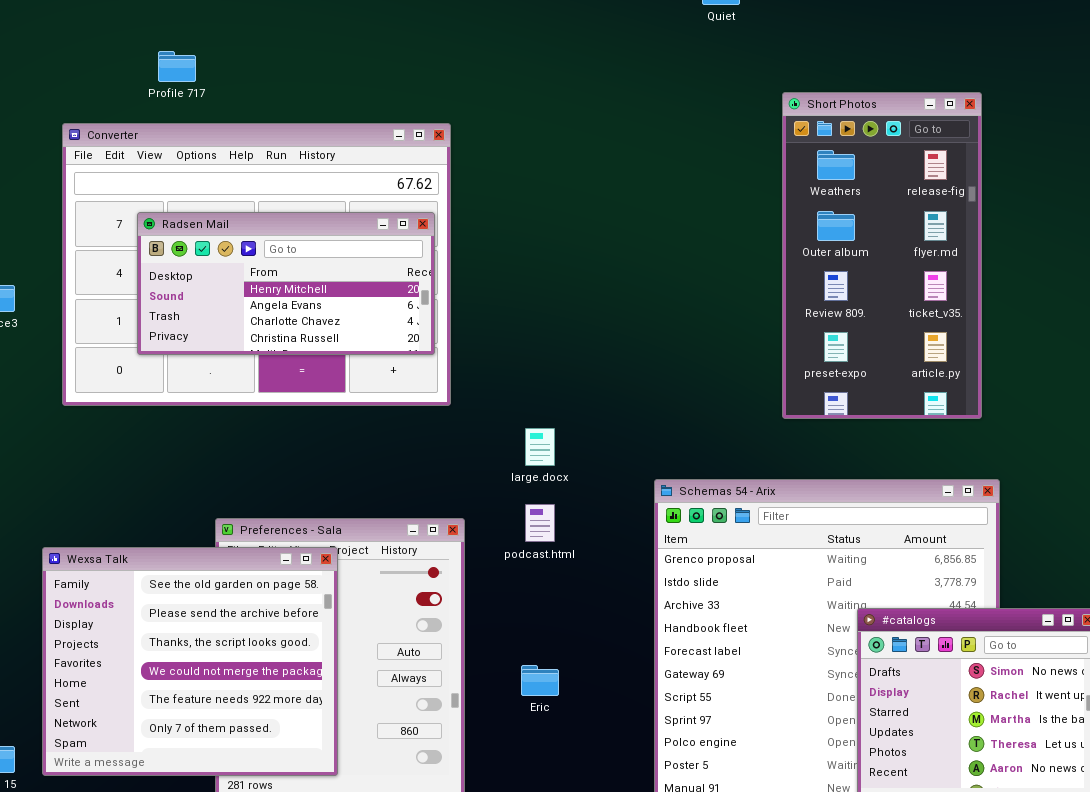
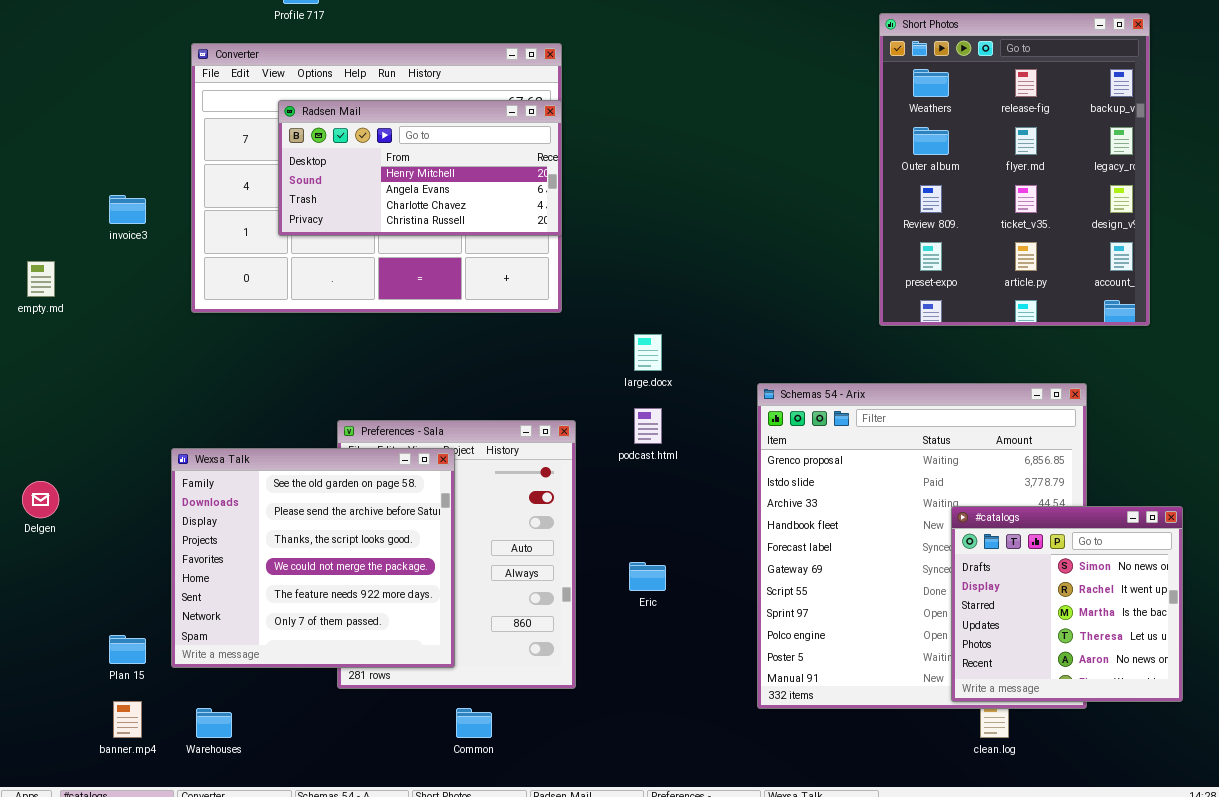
Short Photos: [782,92,982,419] -> [879,13,1150,326], resized
Radsen Mail: [137,212,435,355] -> [278,100,562,236], moved

